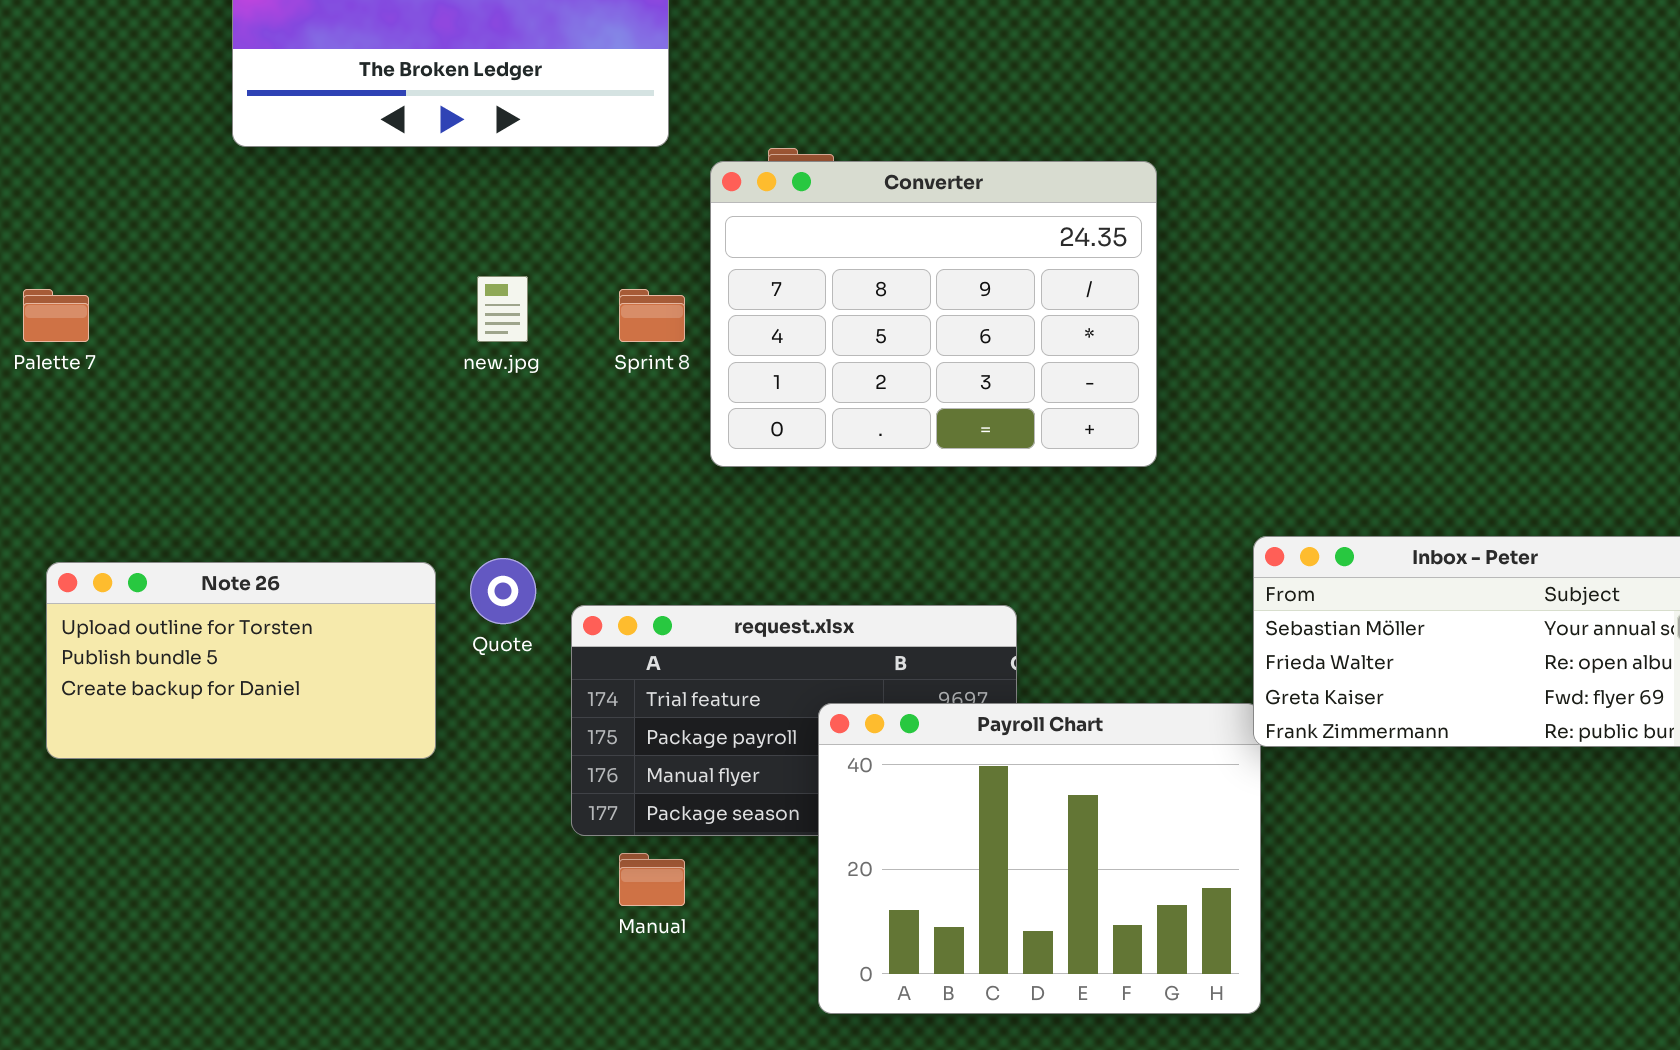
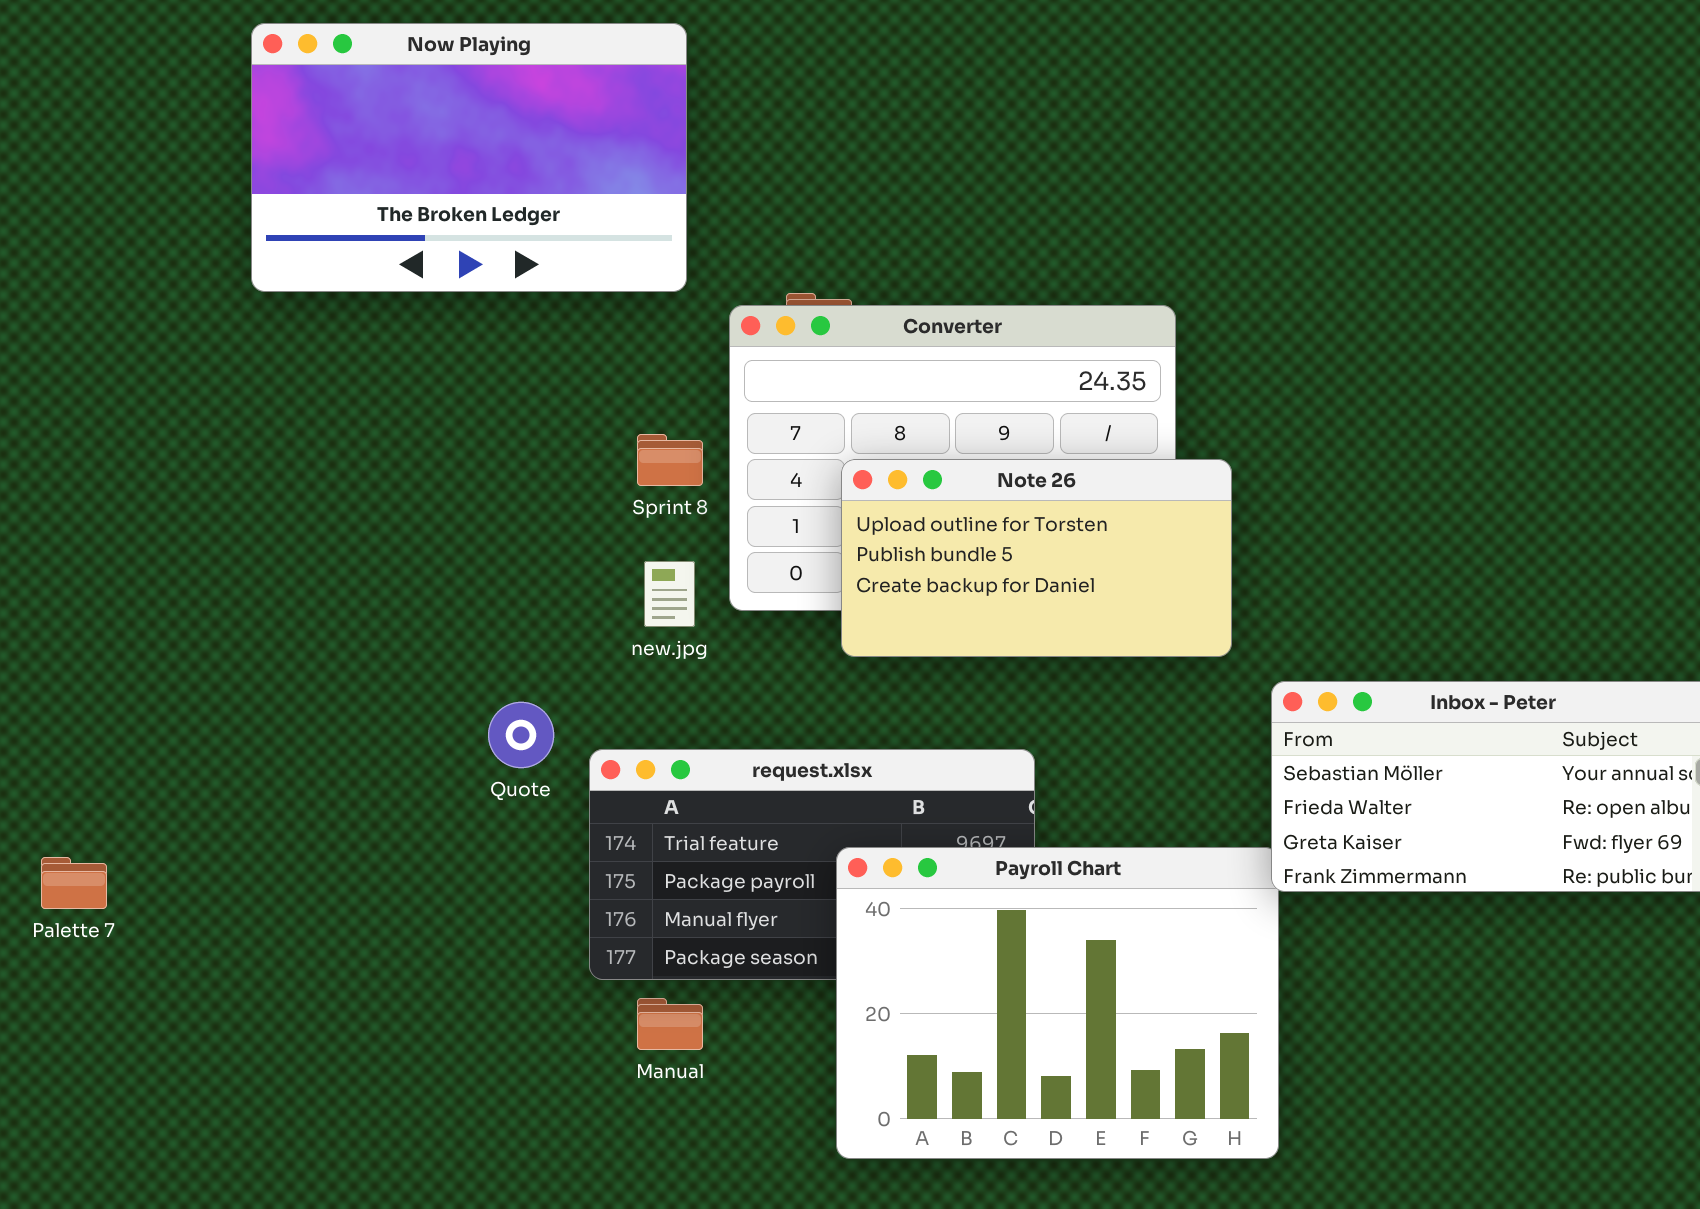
new.jpg: [477,276,528,342] -> [644,561,695,627], moved
Palette 7: [23,289,89,342] -> [41,857,107,909], moved
Note 26: [46,562,436,759] -> [841,459,1232,657], moved

